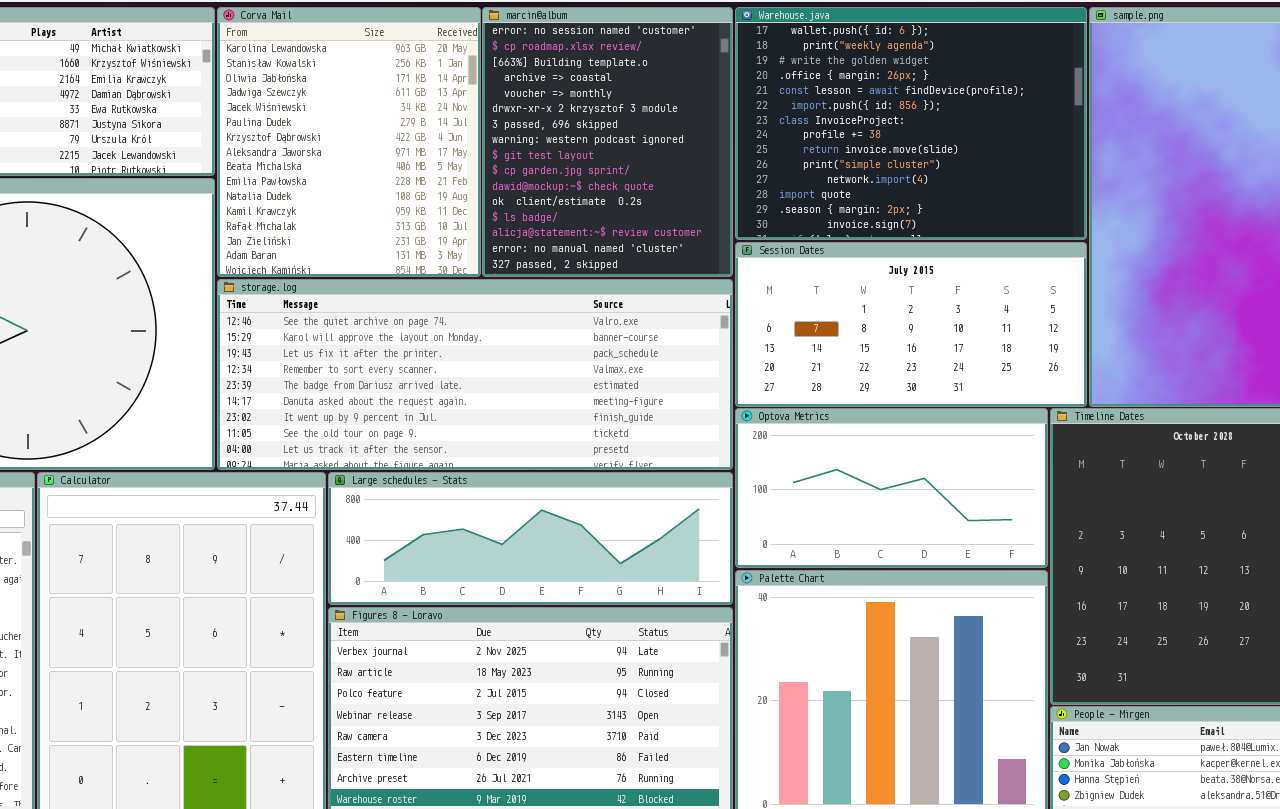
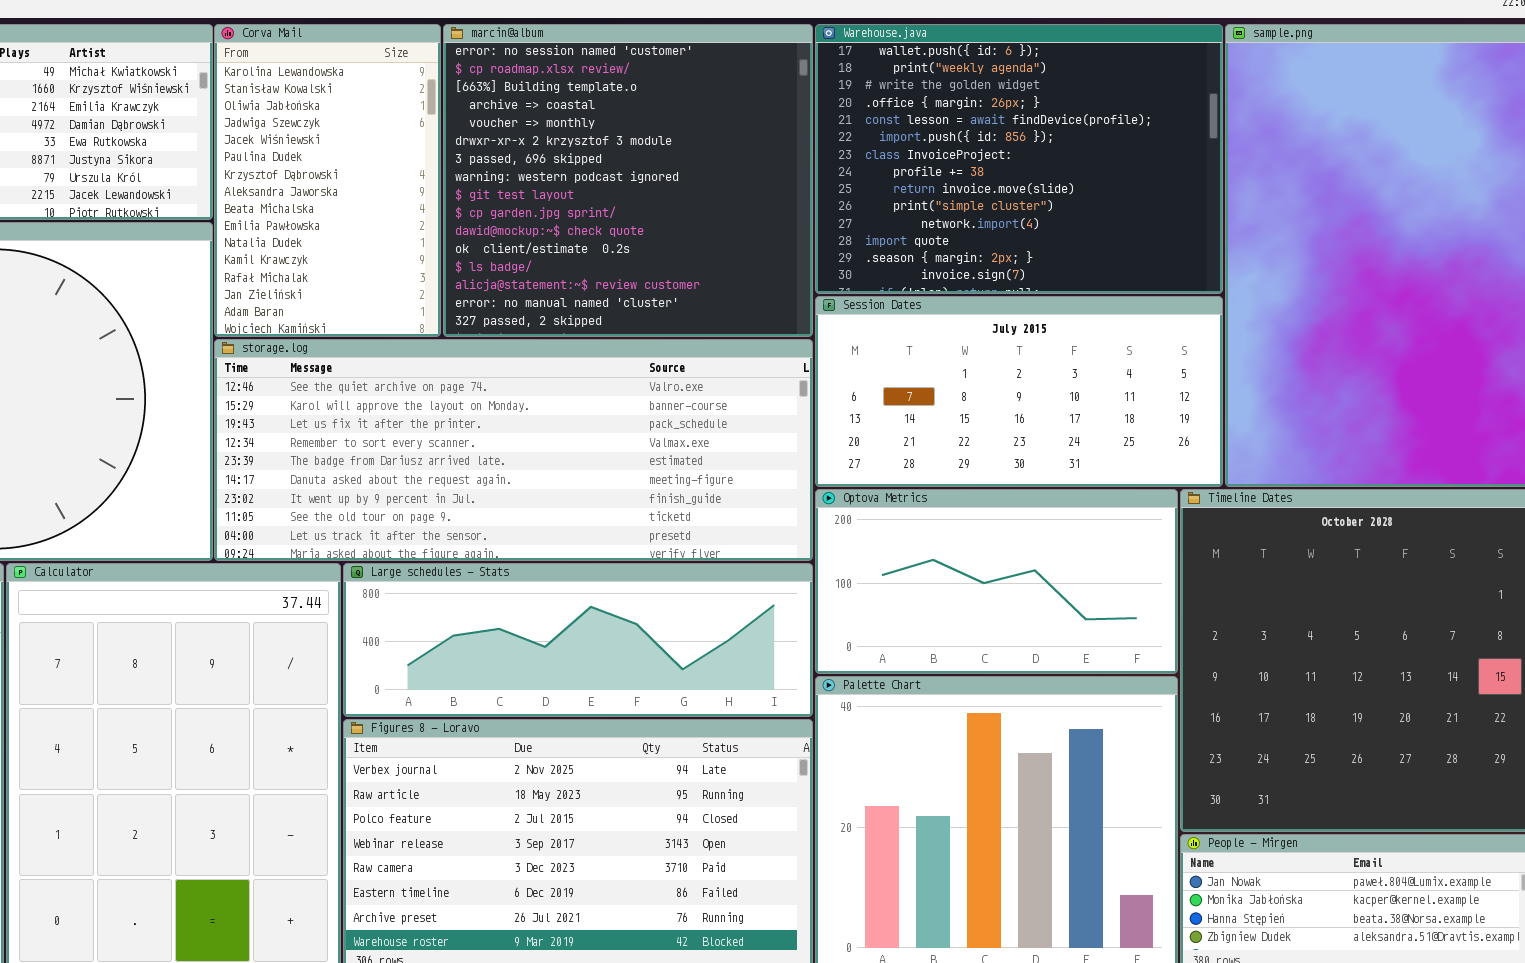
Corva Mail: [217,7,481,277] -> [214,24,441,337], resized
marcin@album: [482,7,733,277] -> [443,24,813,337], resized

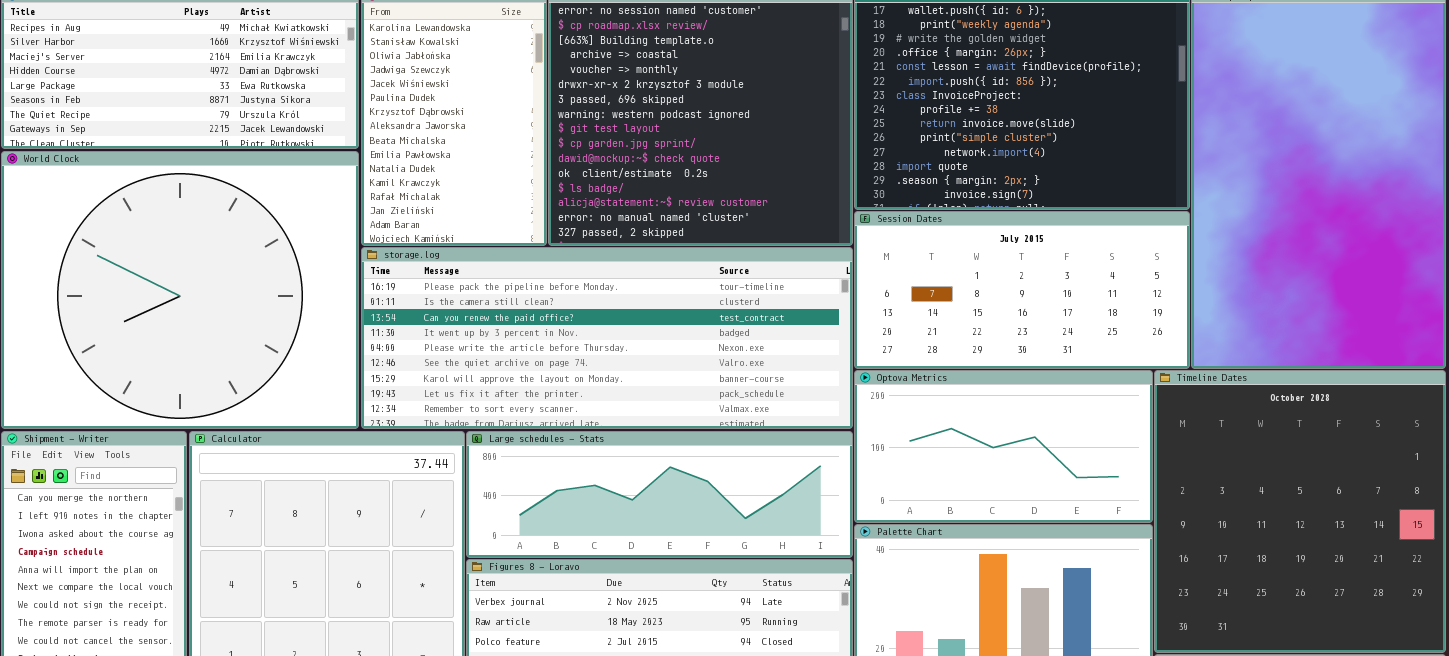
storage.log: [214,339,813,561] -> [361,247,853,429], scrolled up 5 rows

